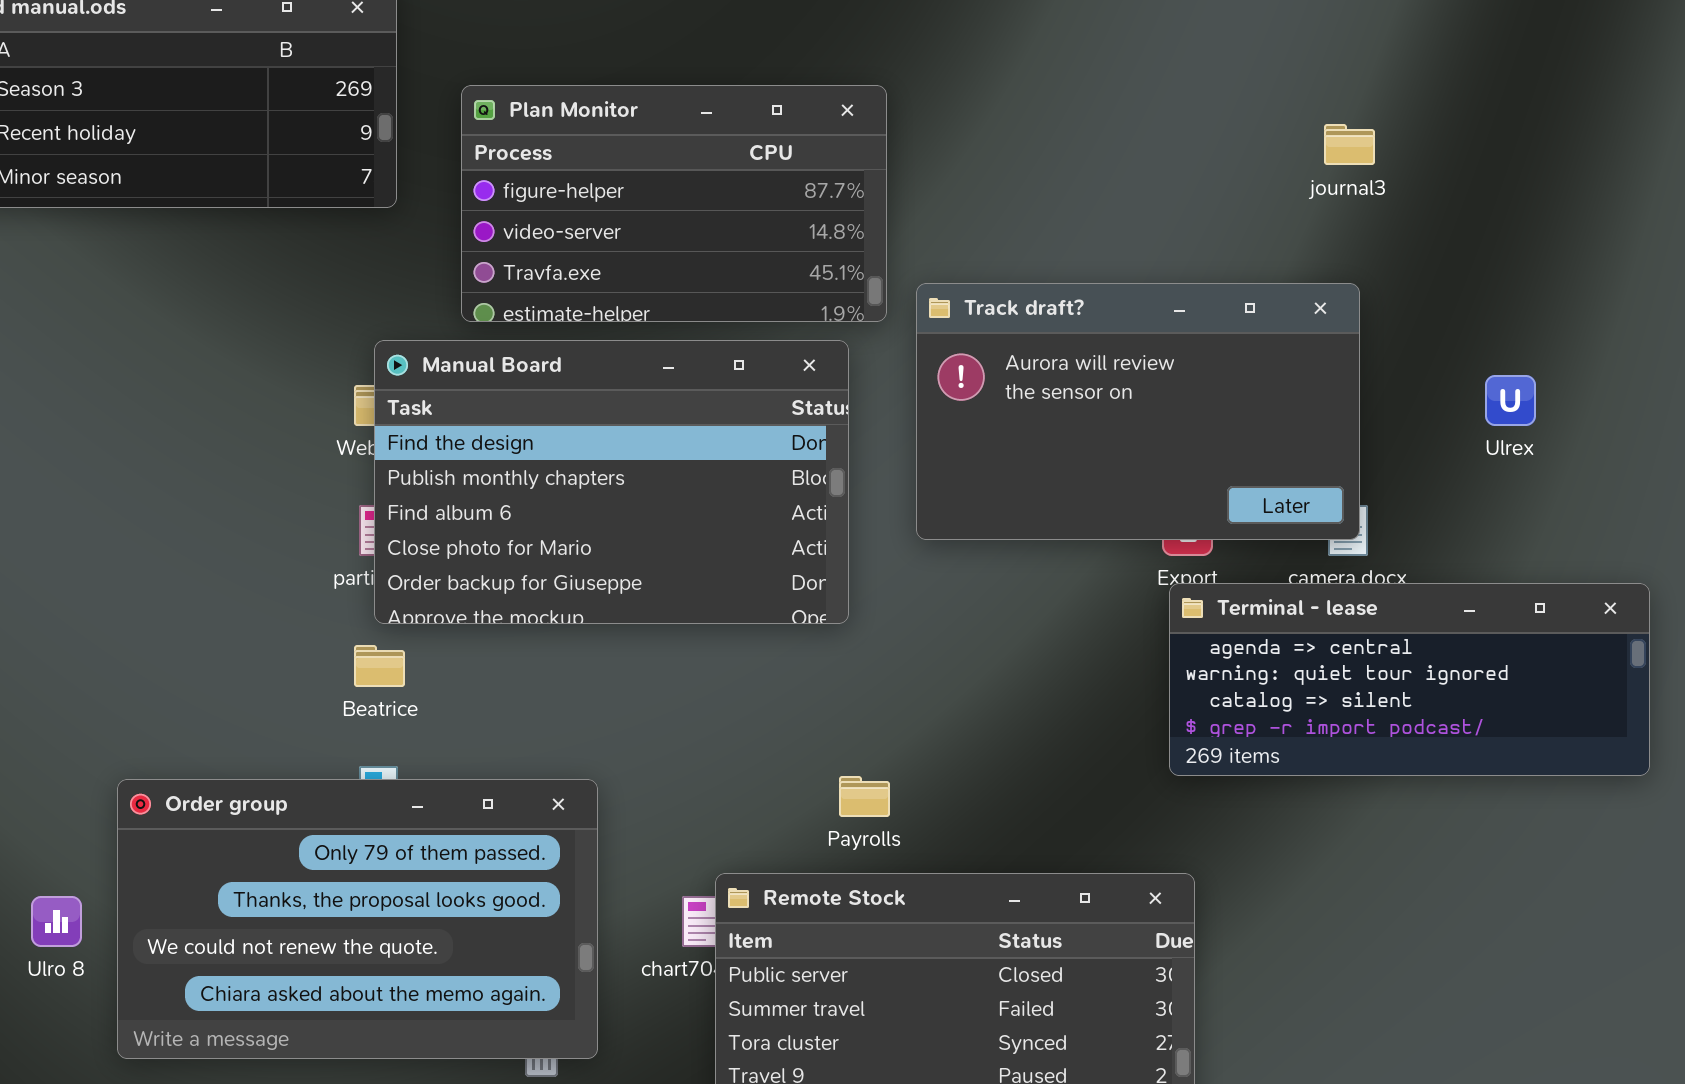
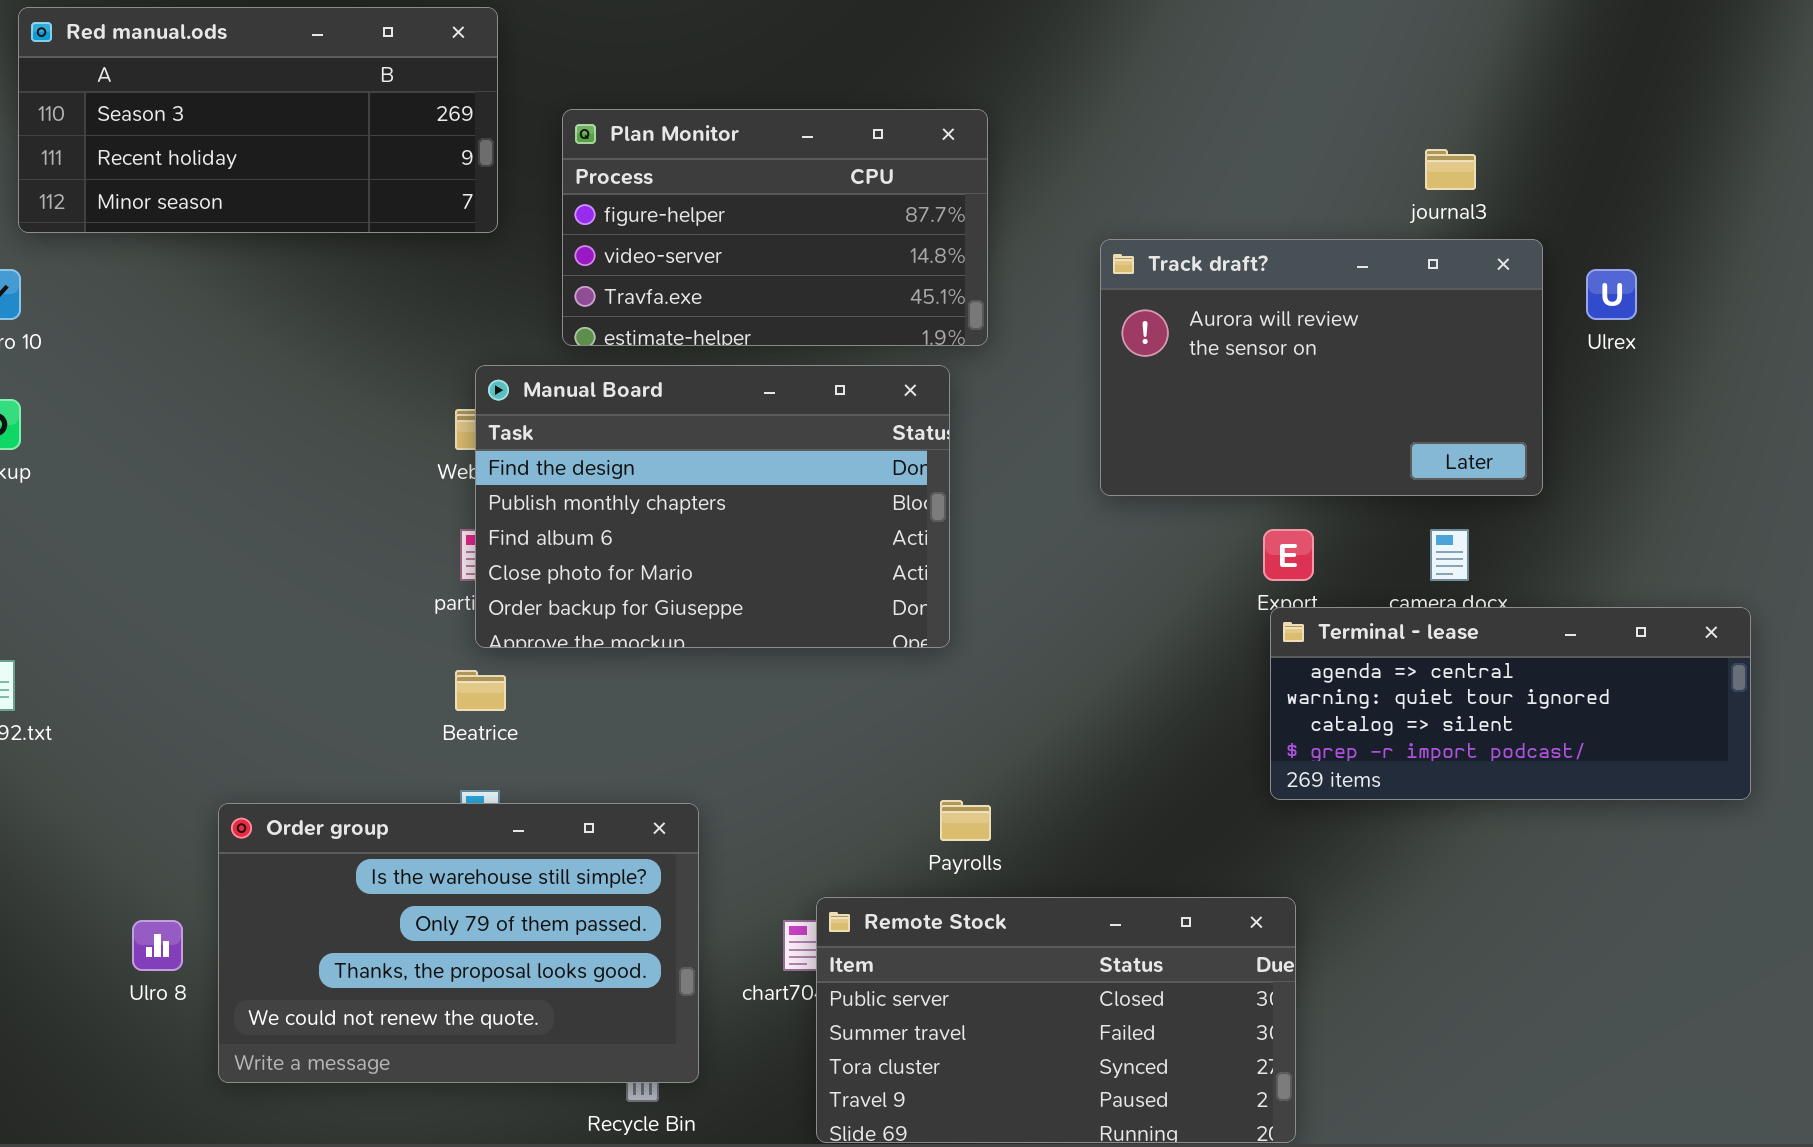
Track draft?: [916,283,1360,540] -> [1100,239,1543,496], moved
Ulrex: [1485,375,1536,426] -> [1586,269,1637,320], moved
Order group: [117,779,598,1059] -> [218,803,699,1083], scrolled up 1 row

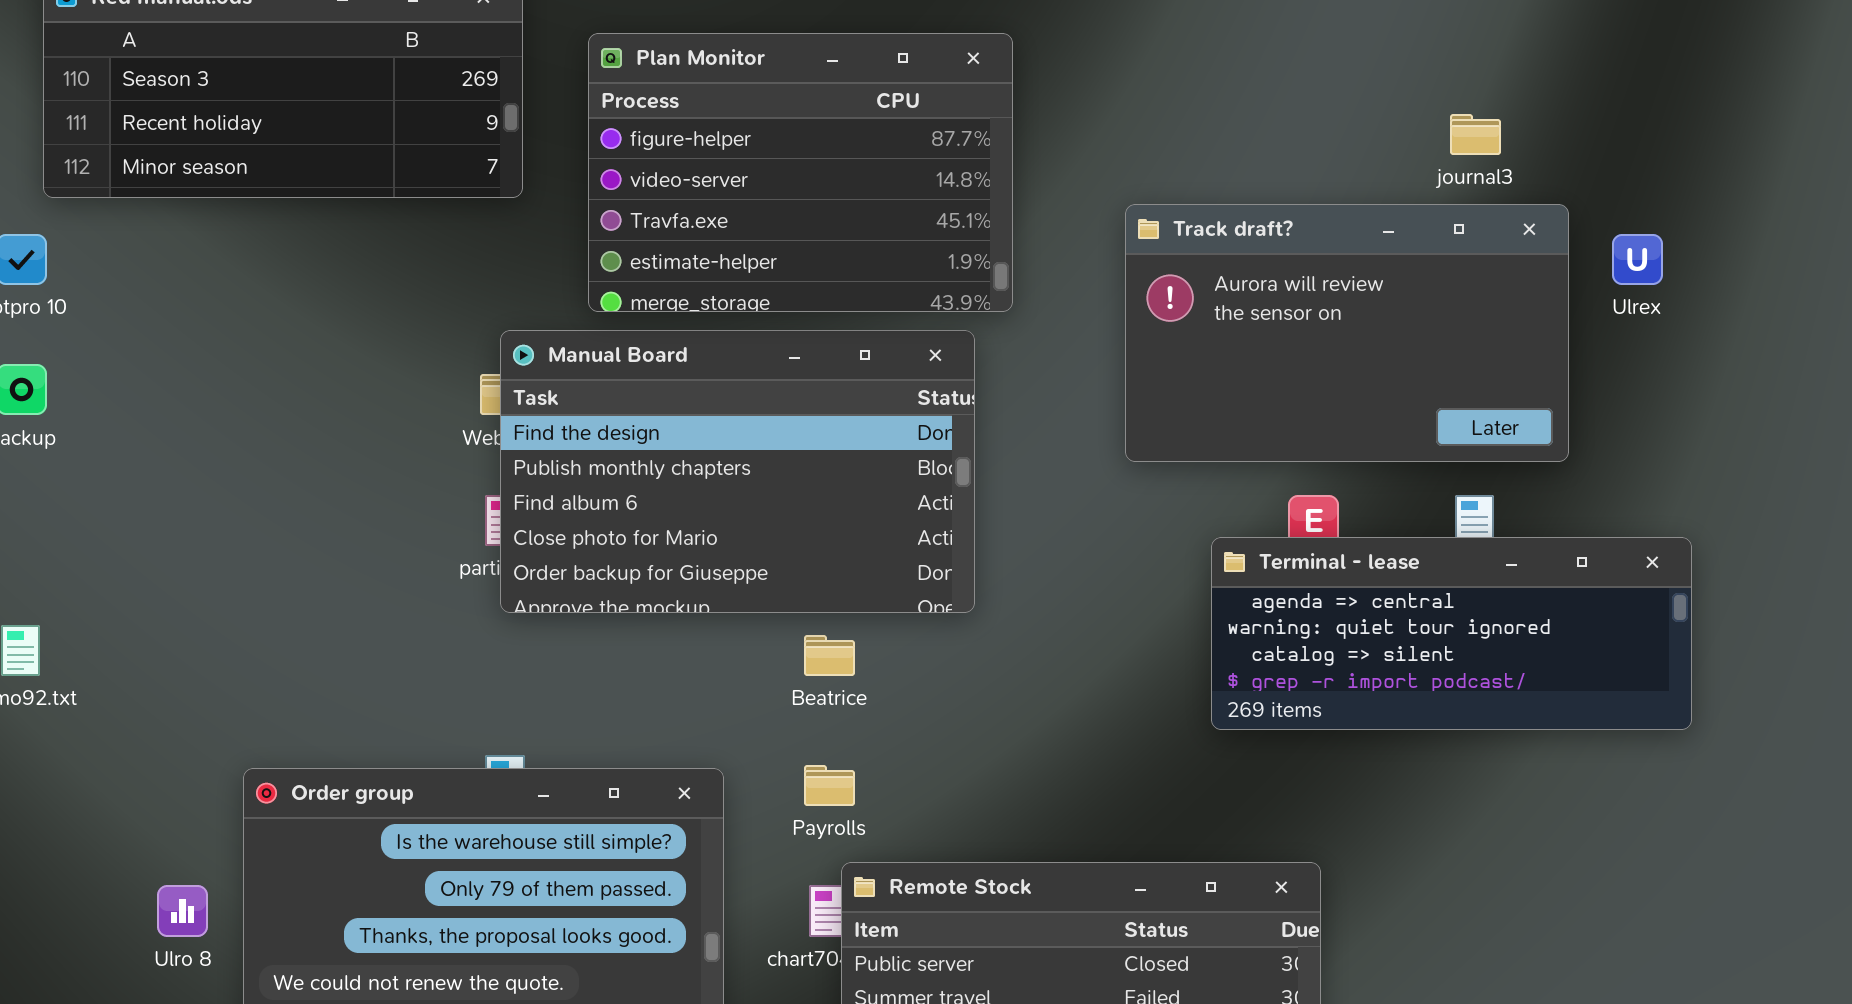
Plan Monitor: [562,109,988,346] -> [588,33,1013,312], resized
Terminal - lease: [1270,607,1751,800] -> [1211,537,1692,730], moved
Beatrice: [455,670,506,711] -> [804,635,855,676], moved
Payrolls: [940,800,991,841] -> [804,765,855,806], moved

